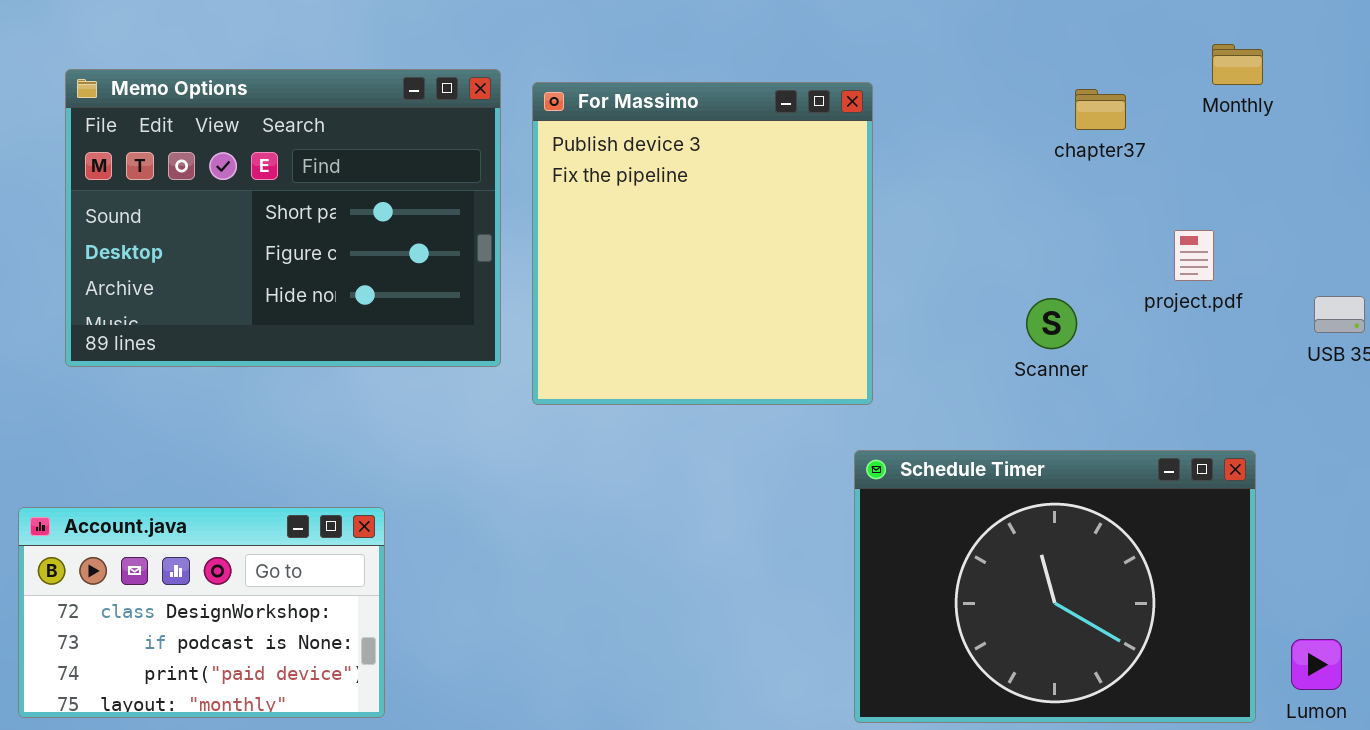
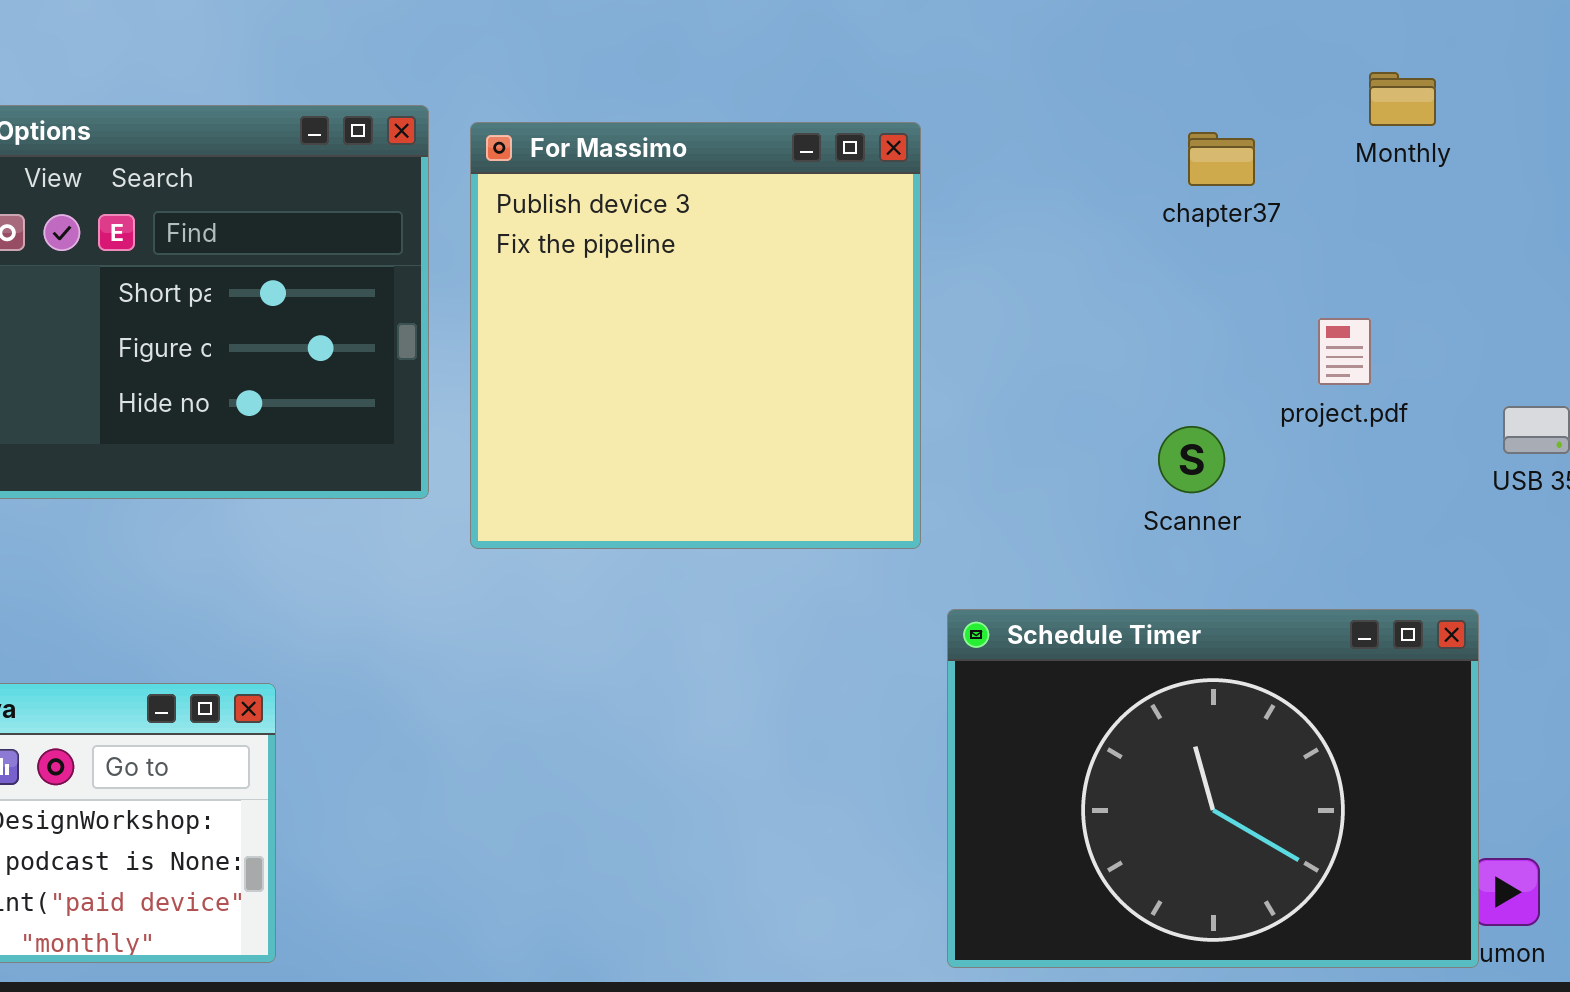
Scanner: [1026,298,1077,349] -> [1158,426,1225,493], moved
Schedule Timer: [854,450,1256,723] -> [947,609,1479,968], moved

